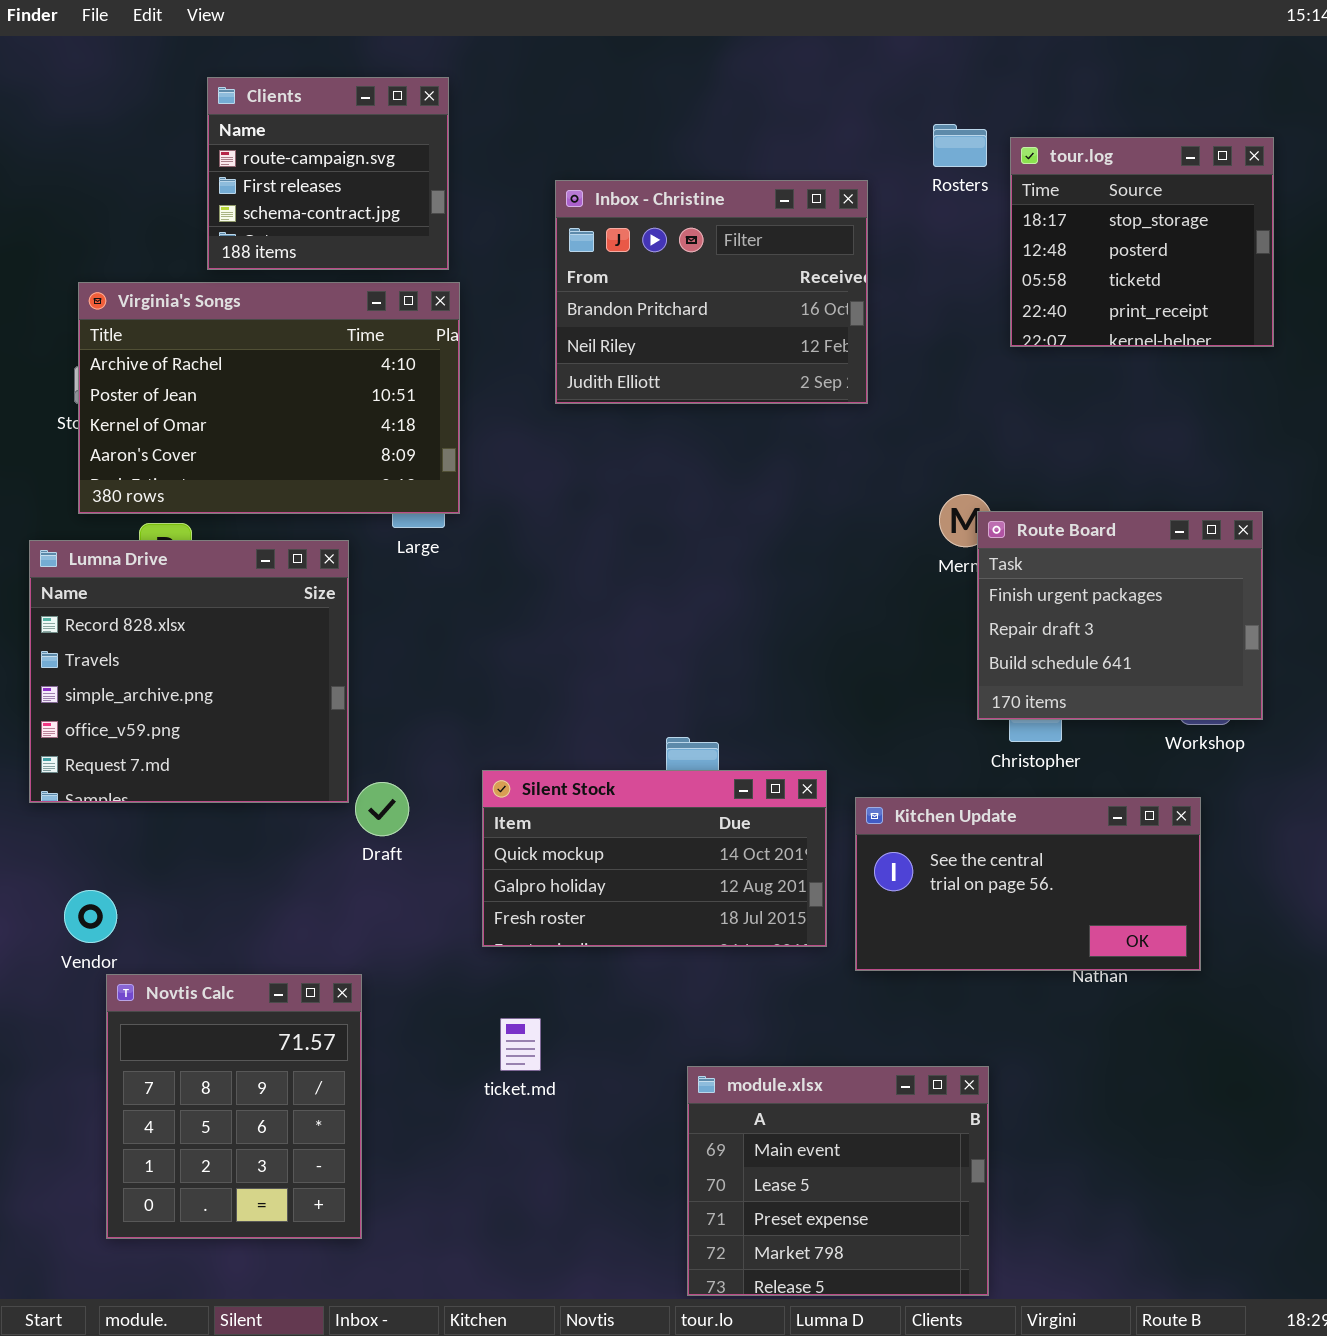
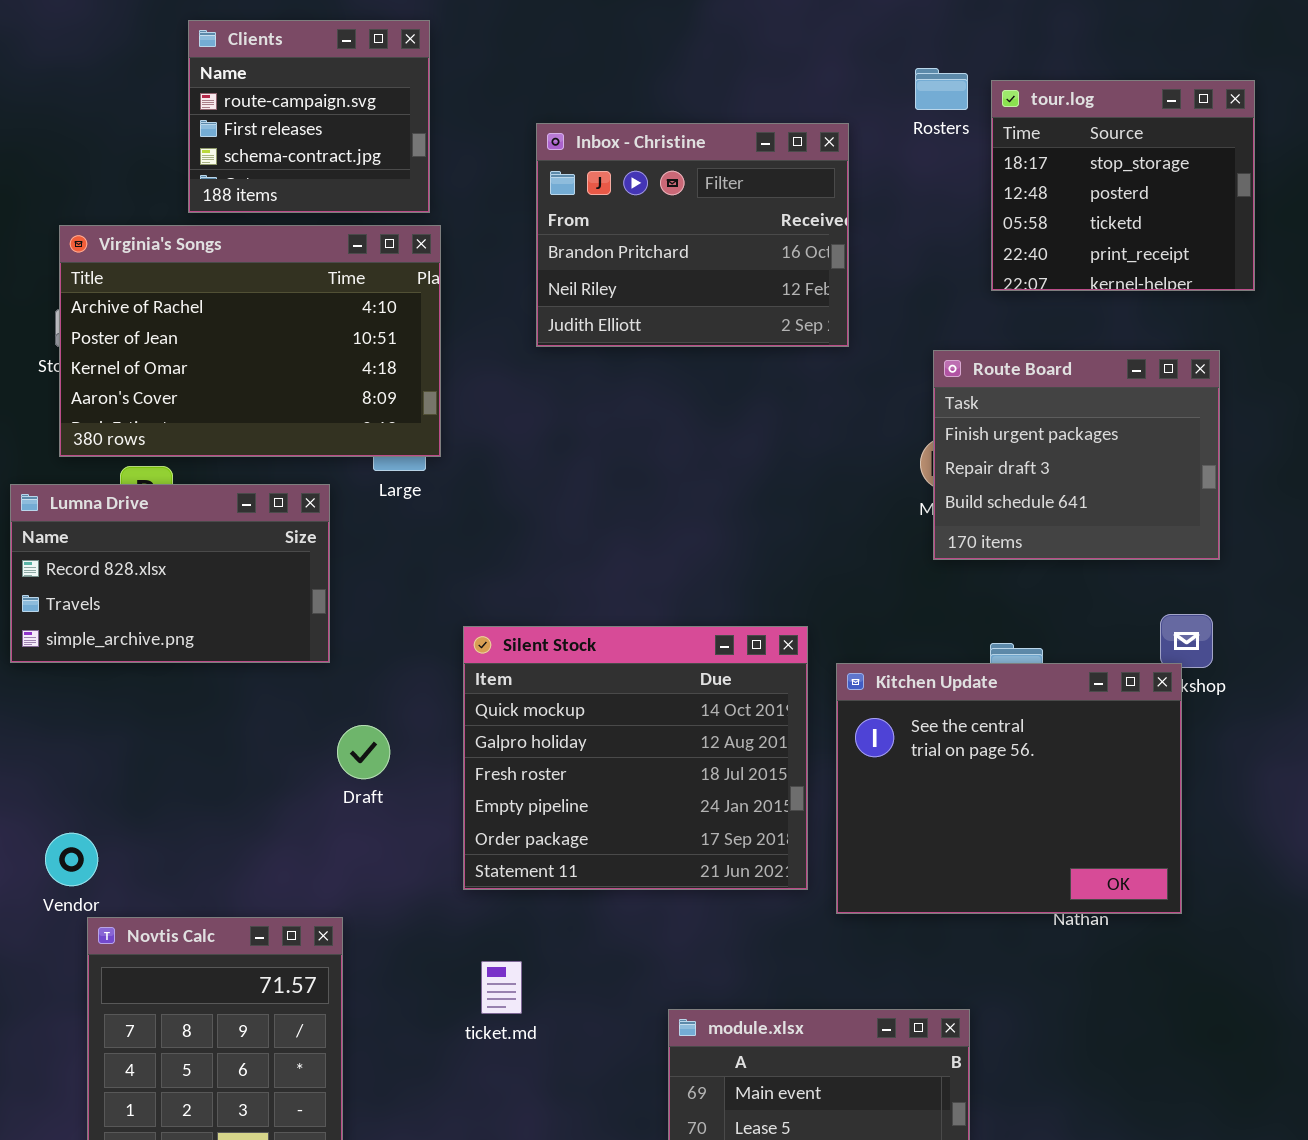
Route Board: [977,511,1263,720] -> [933,350,1220,560], moved
Lumna Drive: [29,540,349,803] -> [10,484,330,663], resized
Silent Stock: [482,770,827,947] -> [463,626,808,890], resized
Kitchen Update: [855,797,1201,971] -> [836,663,1182,914], resized

